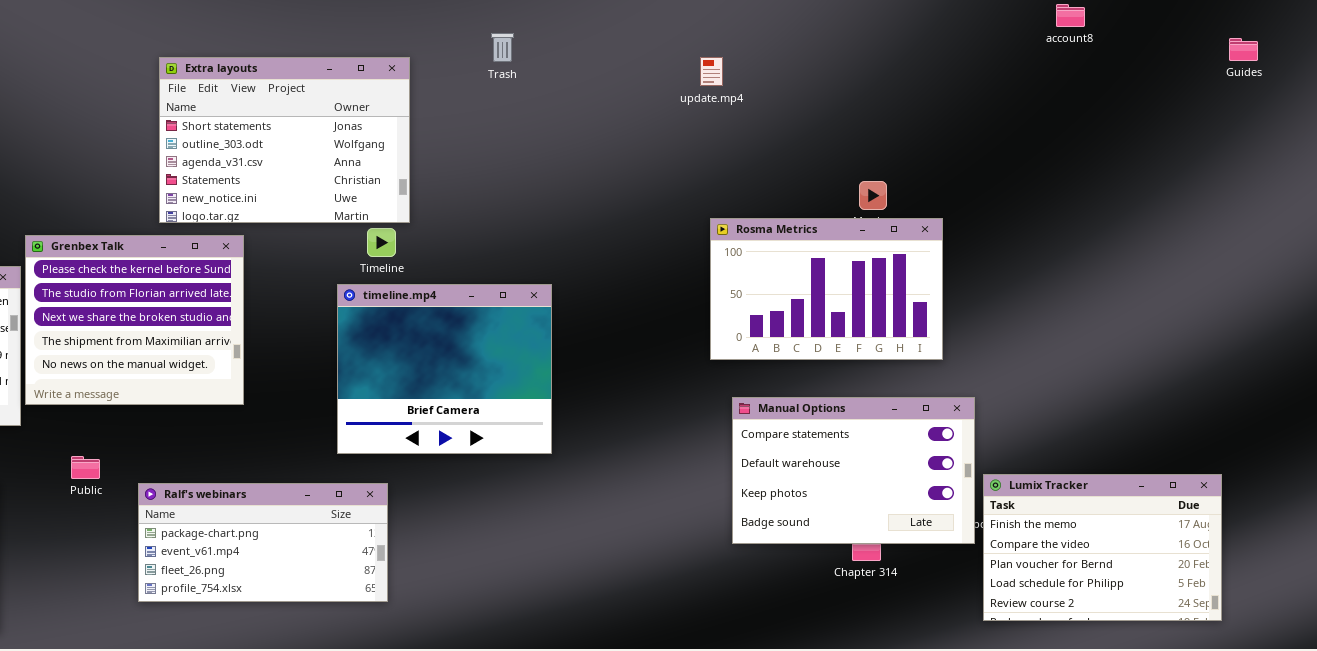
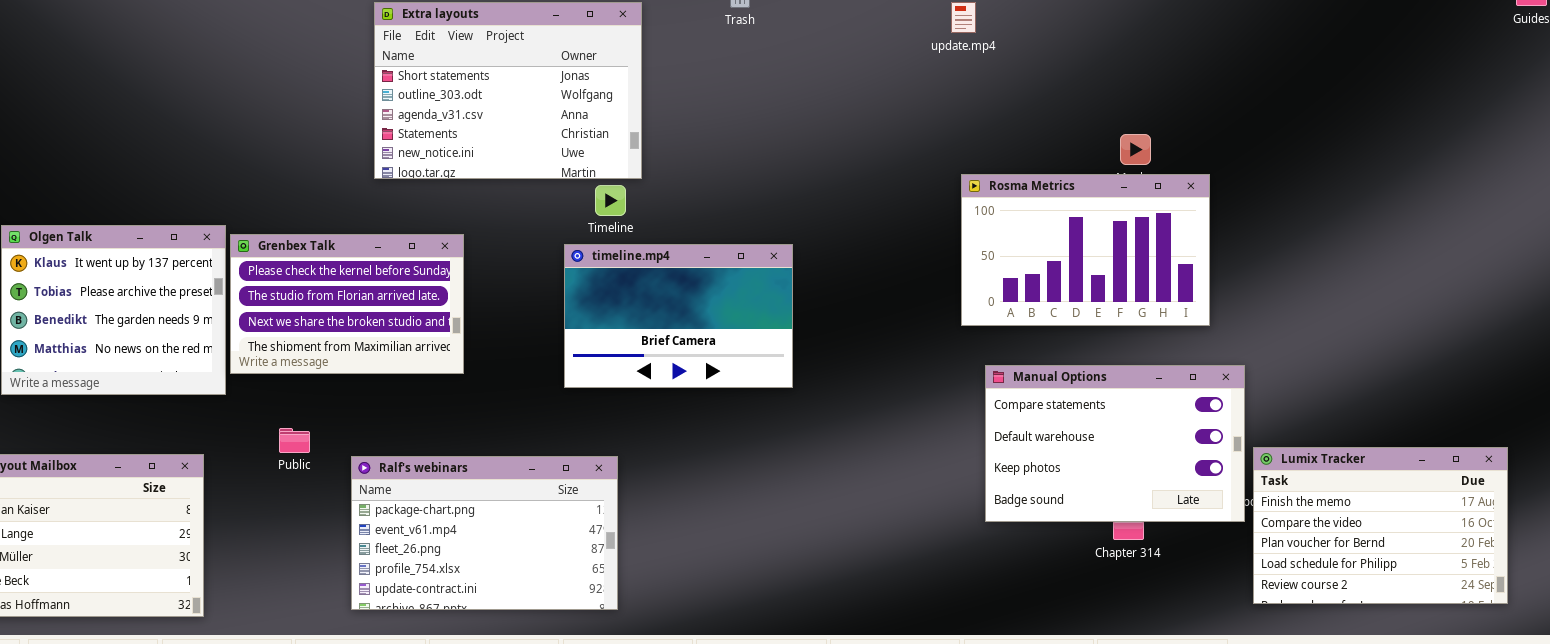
Grenbex Talk: [25,235,244,405] -> [230,234,464,374], resized
timeline.mp4: [337,284,552,454] -> [564,244,793,388], resized
Ralf's webinars: [138,483,388,602] -> [351,456,618,610], resized

